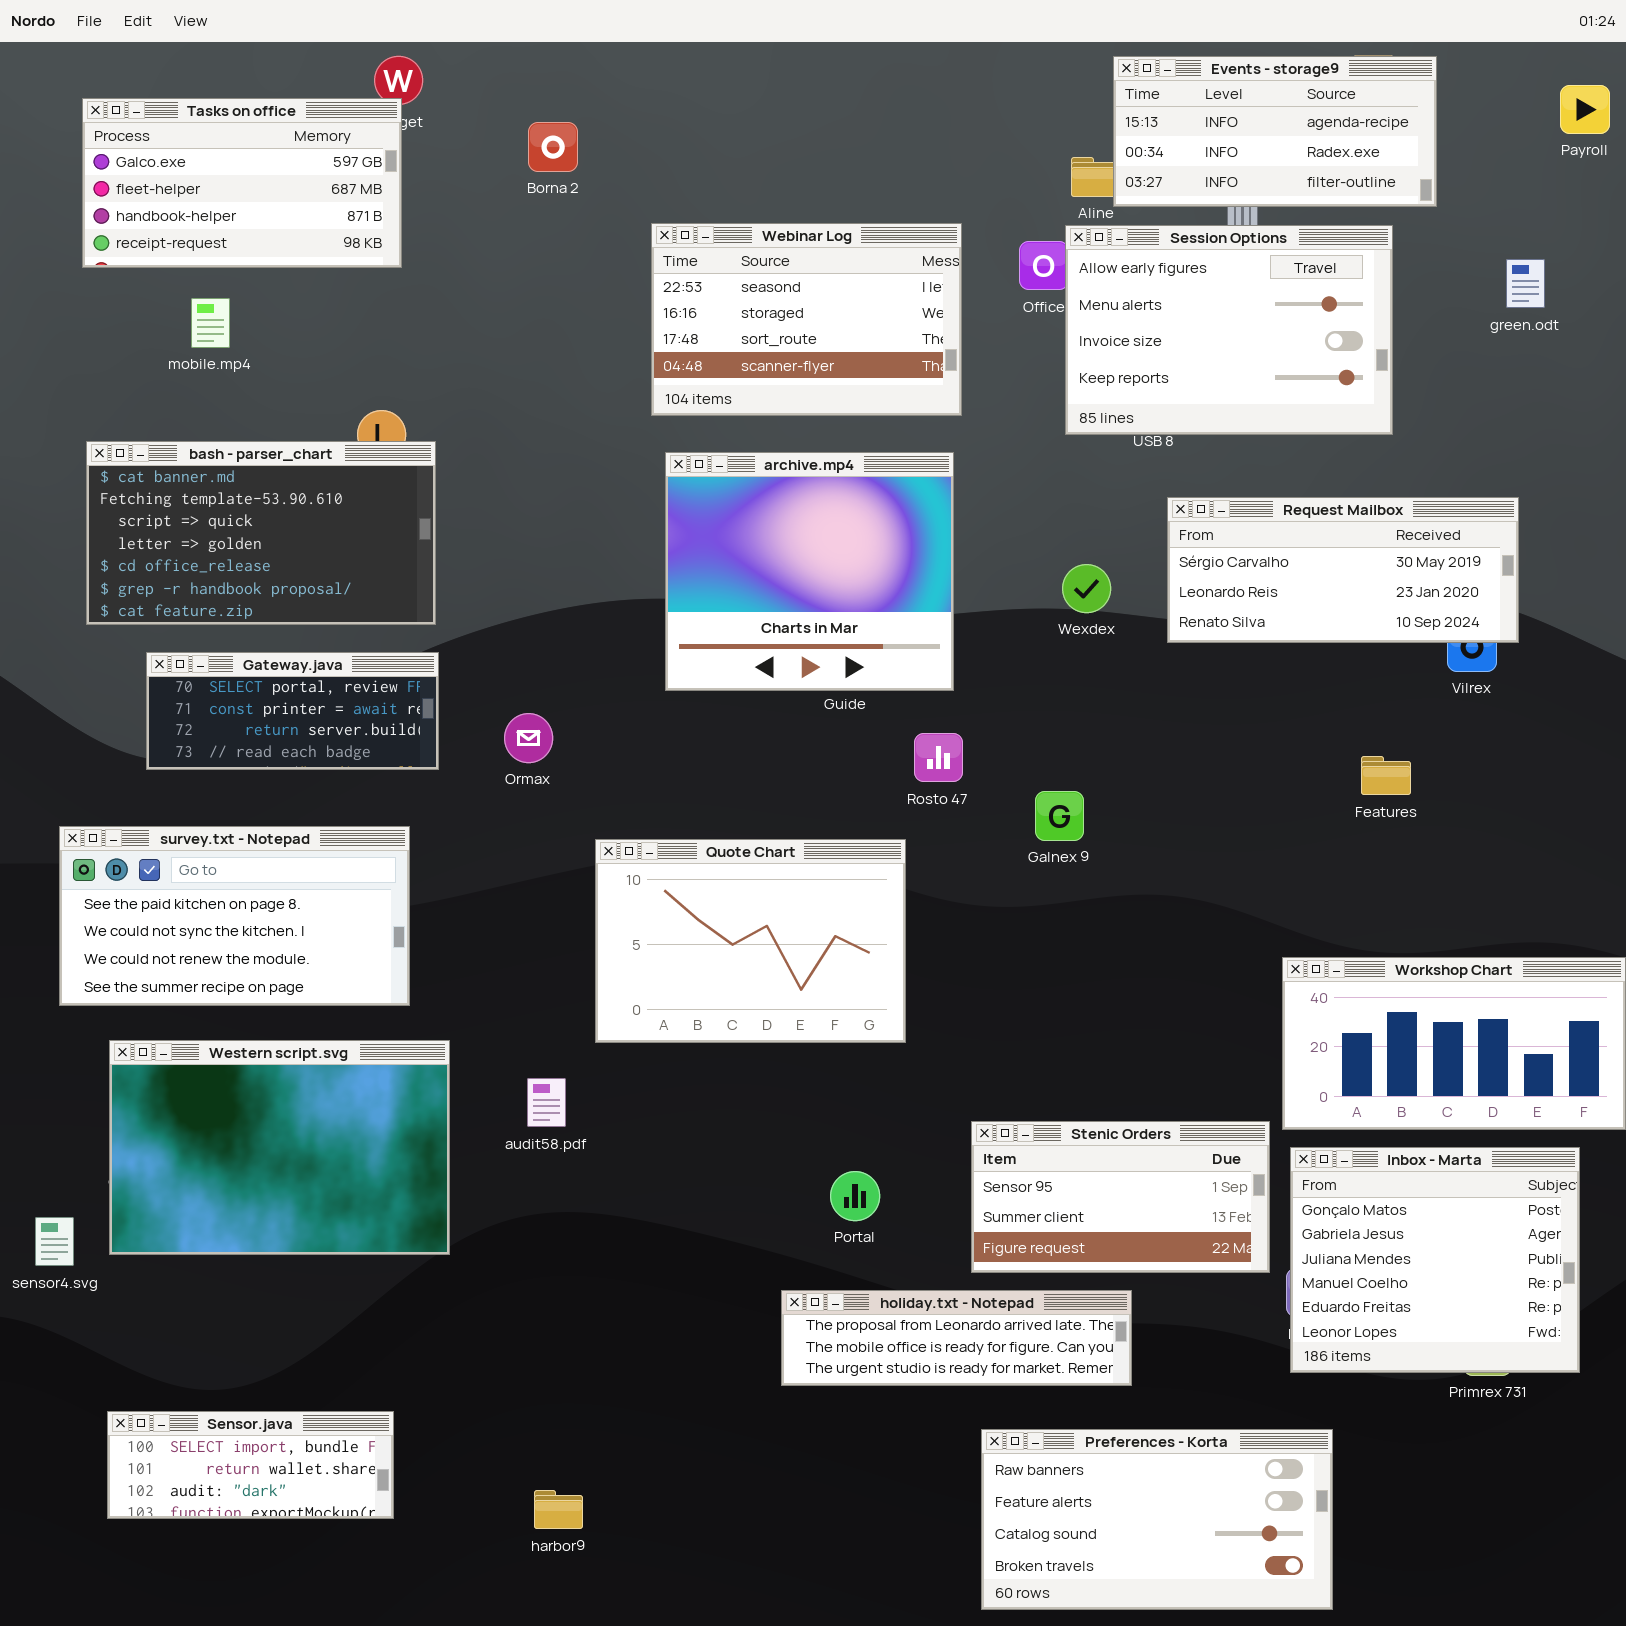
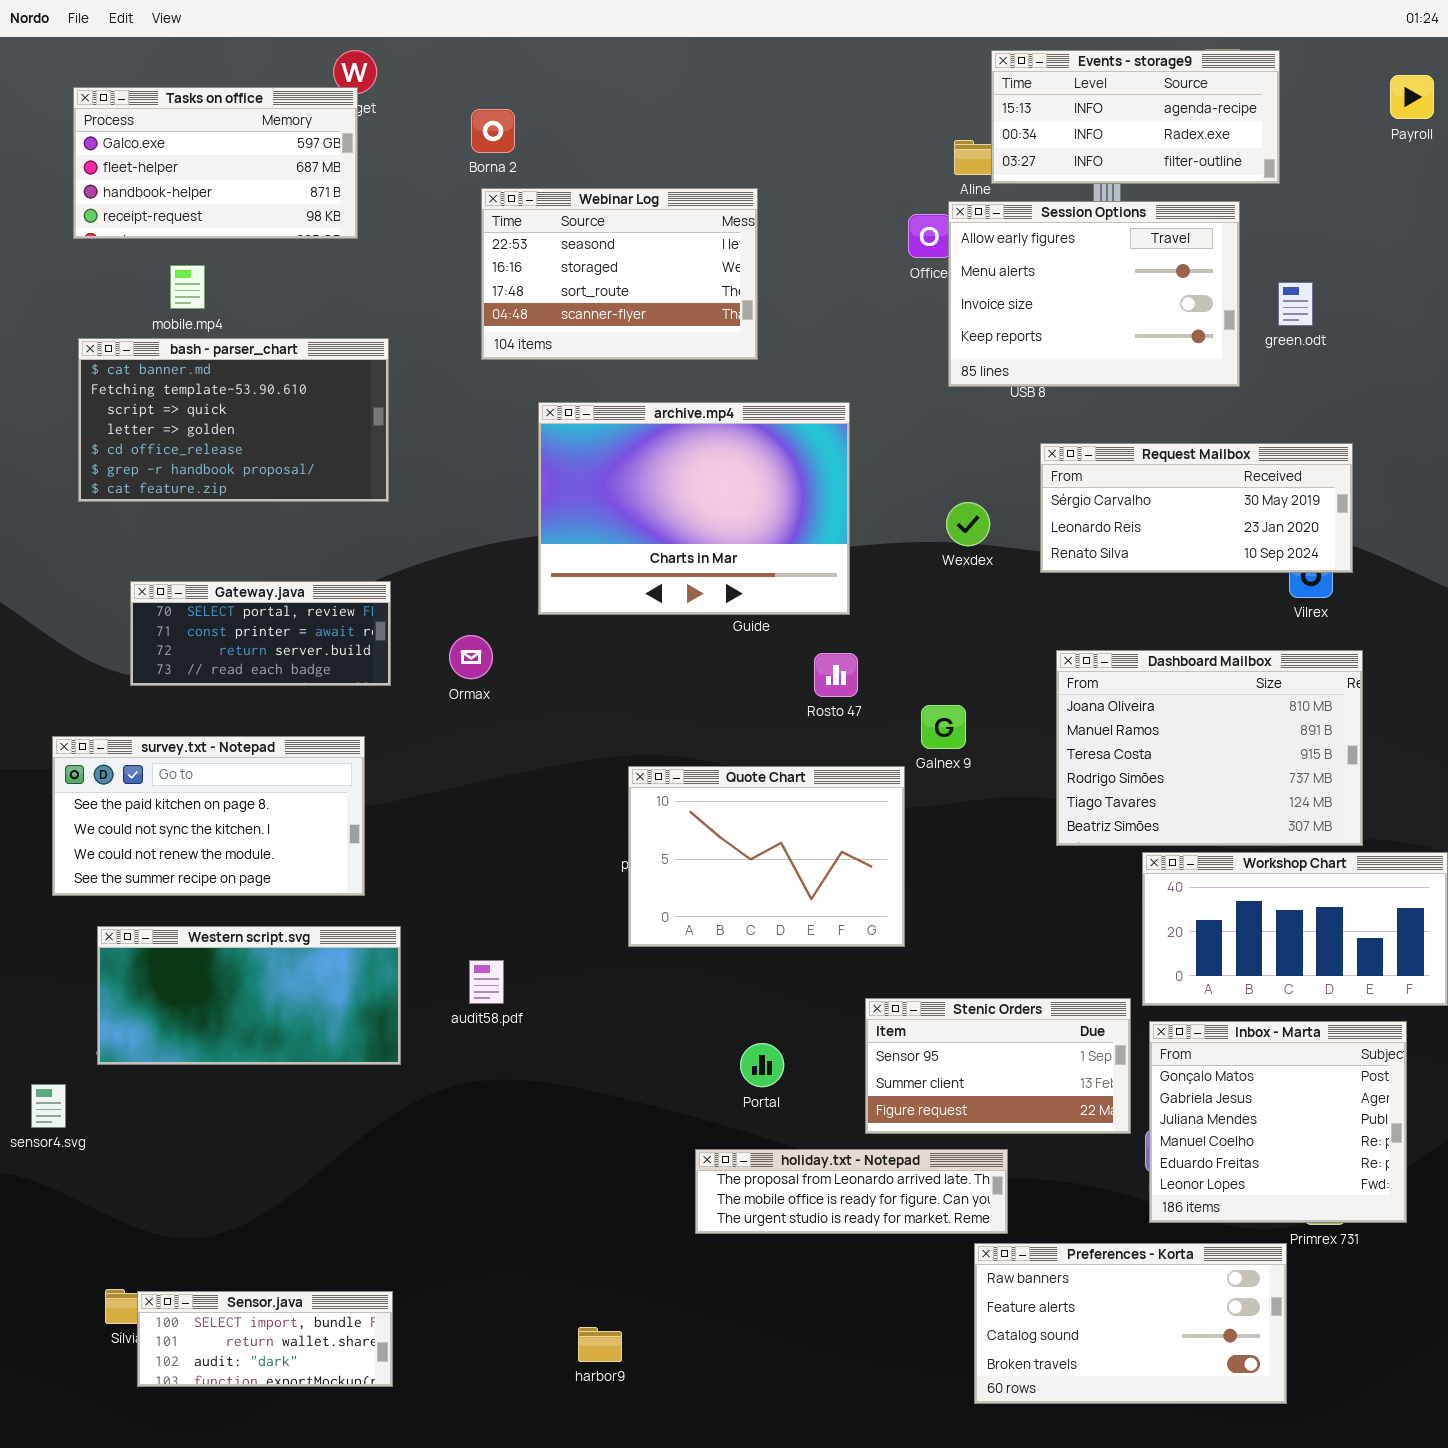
Webinar Log: [651,223,962,416] -> [481,188,758,360], moved
green.odt: [1506,259,1545,308] -> [1278,282,1313,326], moved
bash - parser_chart: [86,441,436,625] -> [78,338,389,502], moved
archive.mp4: [665,452,954,691] -> [538,402,850,615], resized
Dashboard Mailbox: none -> [1056,650,1363,846], opened
Quote Chart: [595,839,906,1043] -> [628,766,905,947], moved
Western script.svg: [109,1040,450,1255] -> [97,926,401,1065], resized
Sensor.java: [107,1411,394,1519] -> [137,1291,393,1387], moved
Preferences - Korta: [981,1429,1333,1610] -> [974,1243,1287,1404], moved
harbor9: [534,1490,583,1529] -> [578,1327,622,1362], moved

